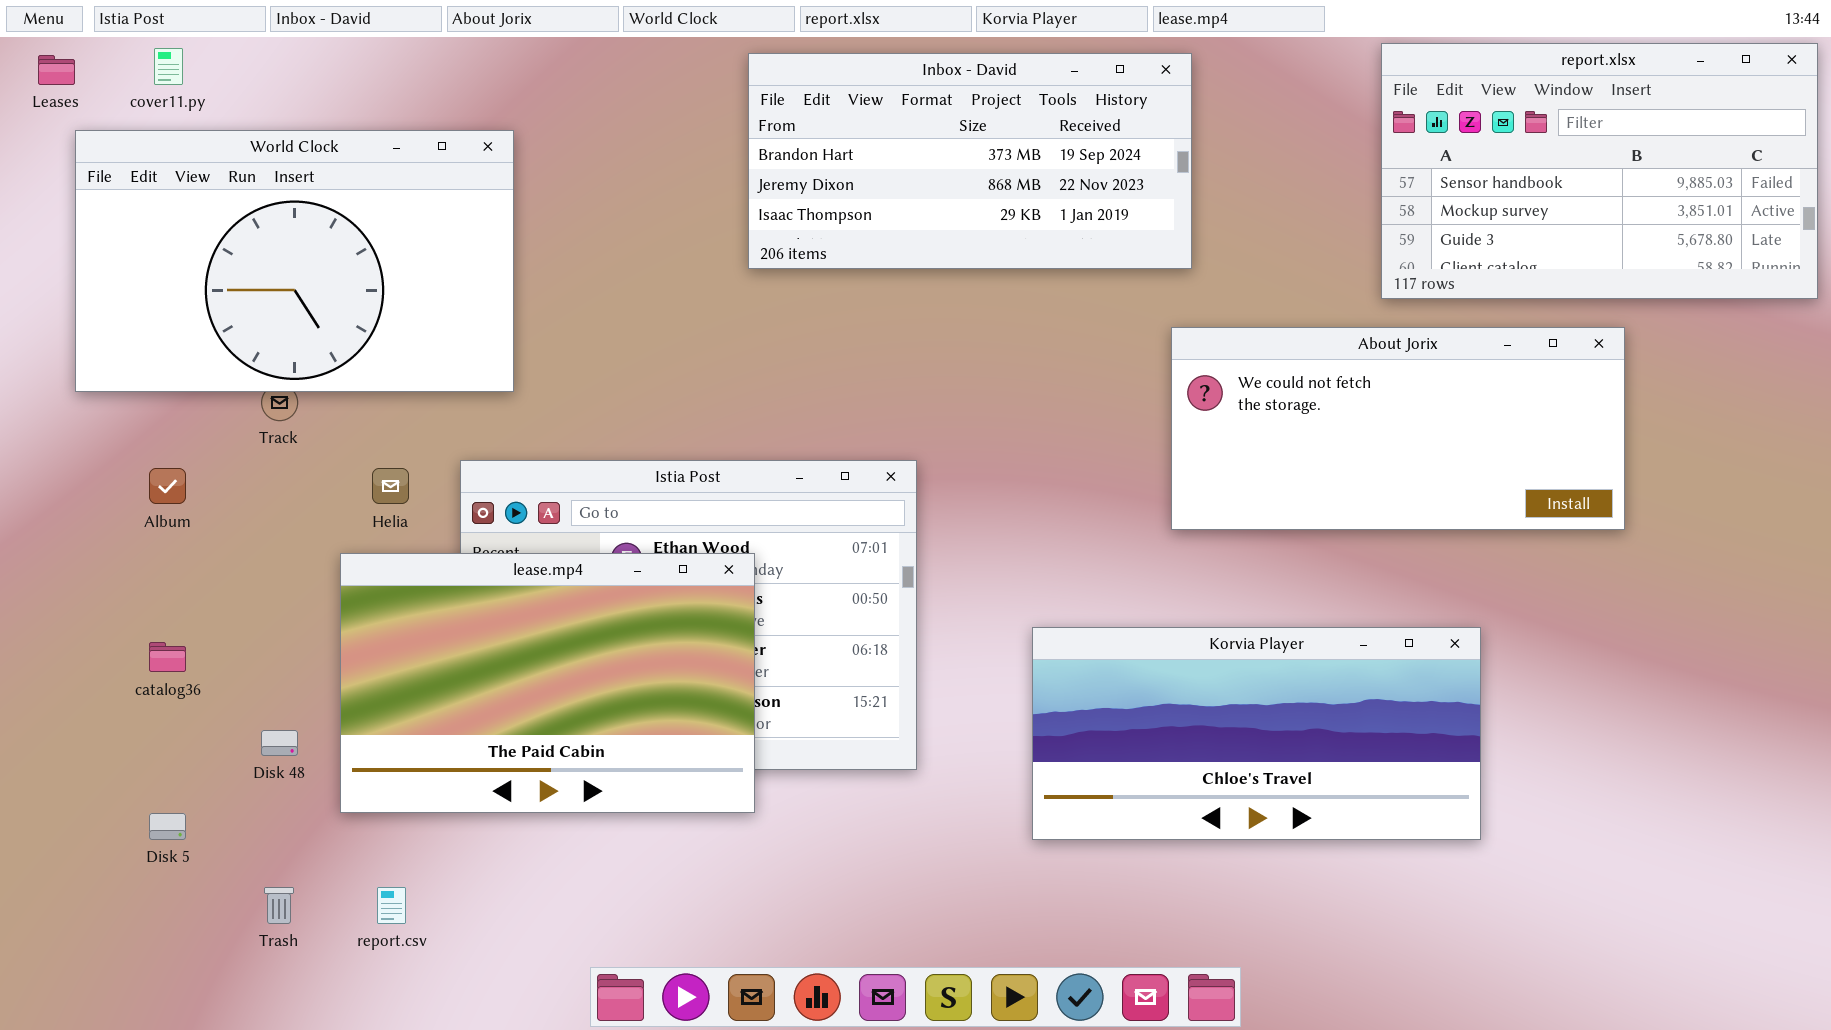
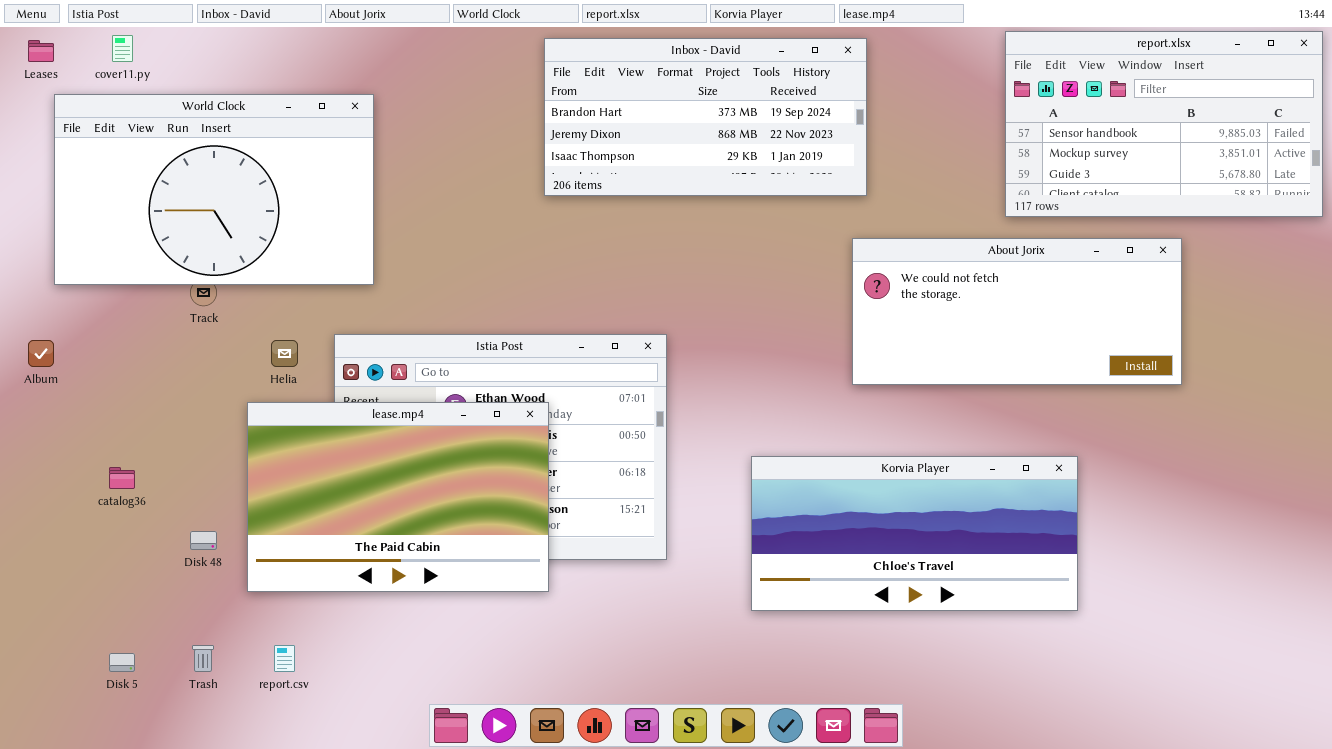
Album: [149,468,186,504] -> [28,340,54,367], moved
Disk 5: [149,813,186,840] -> [109,653,135,672], moved

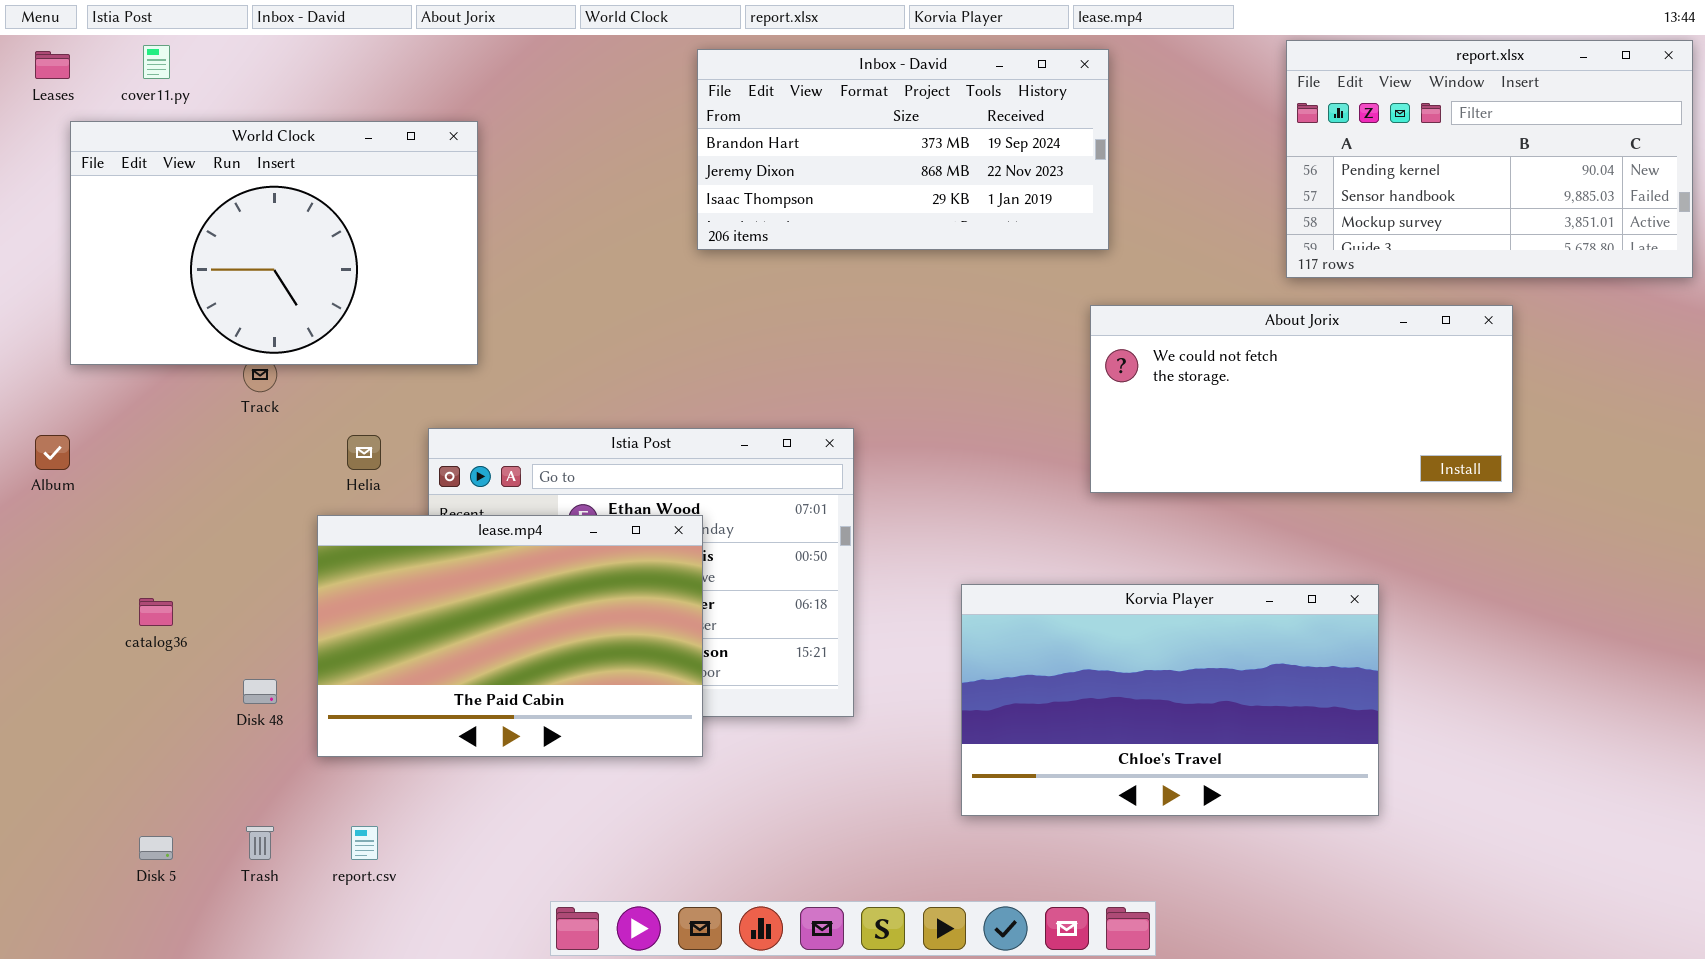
report.xlsx: [1005,31,1323,217] -> [1286,40,1693,278], scrolled up 1 row
Korvia Player: [751,456,1078,611] -> [961,584,1379,816], resized

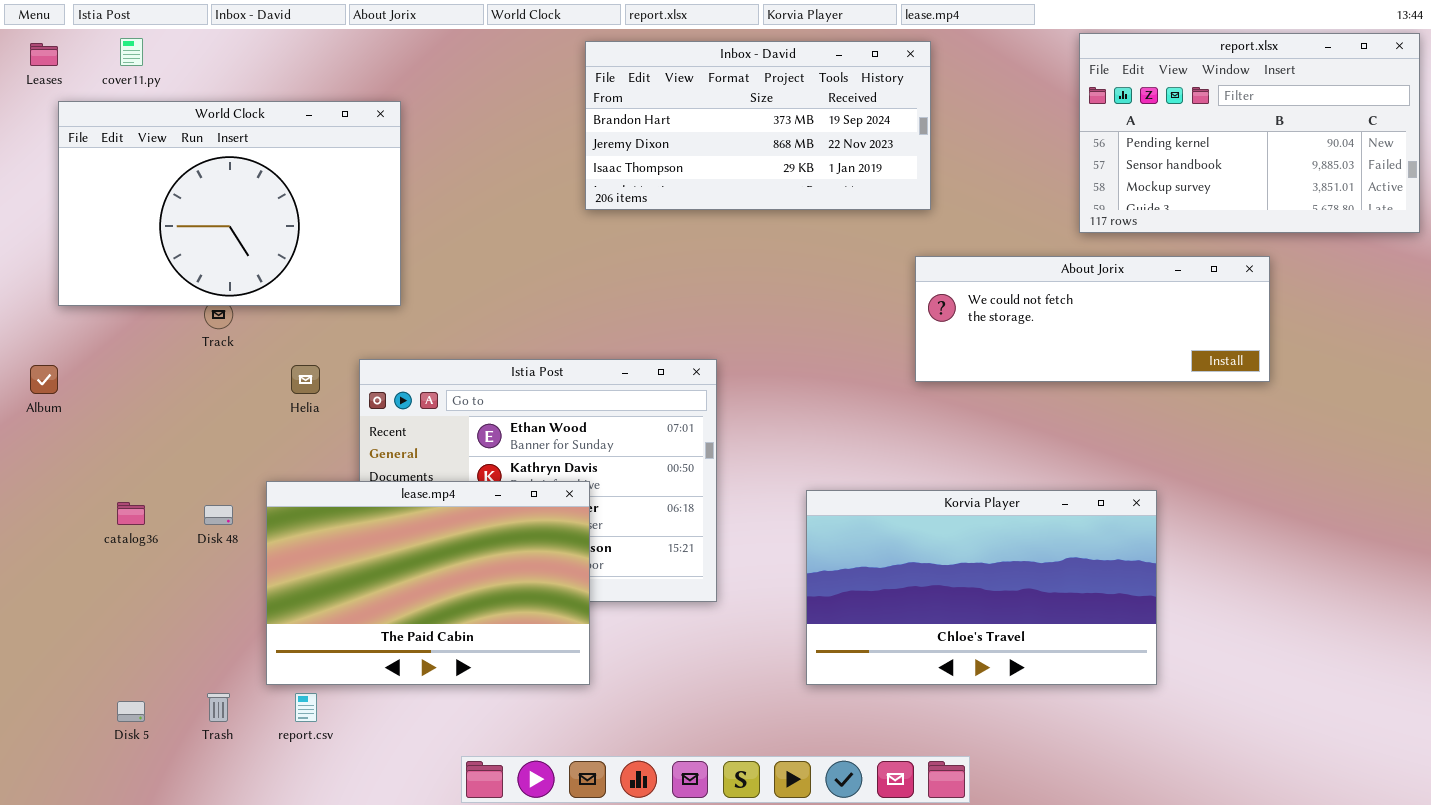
About Jorix: [1090,305,1513,493] -> [915,256,1270,382], resized
lease.mp4: [317,515,703,757] -> [266,481,590,685], moved
Disk 48: [243,679,277,704] -> [204,505,233,525], moved

